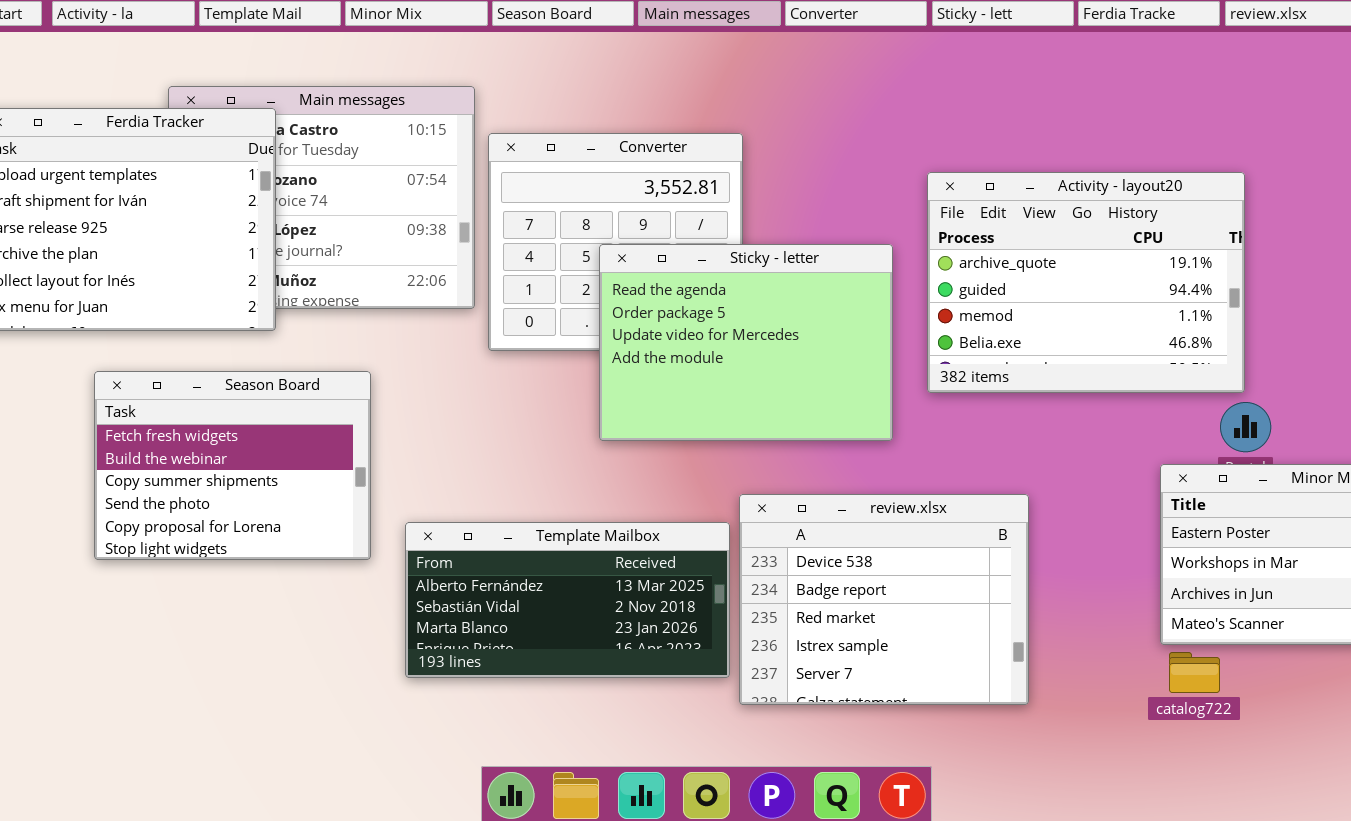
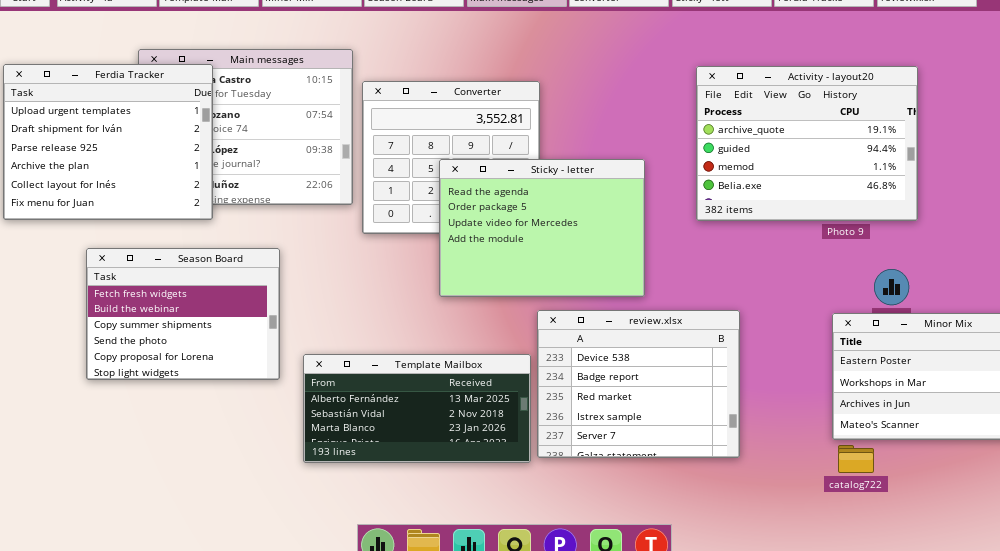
Activity - layout20: [927,172,1245,393] -> [696,66,918,221], moved
review.xlsx: [739,494,1029,705] -> [537,310,740,458], moved

